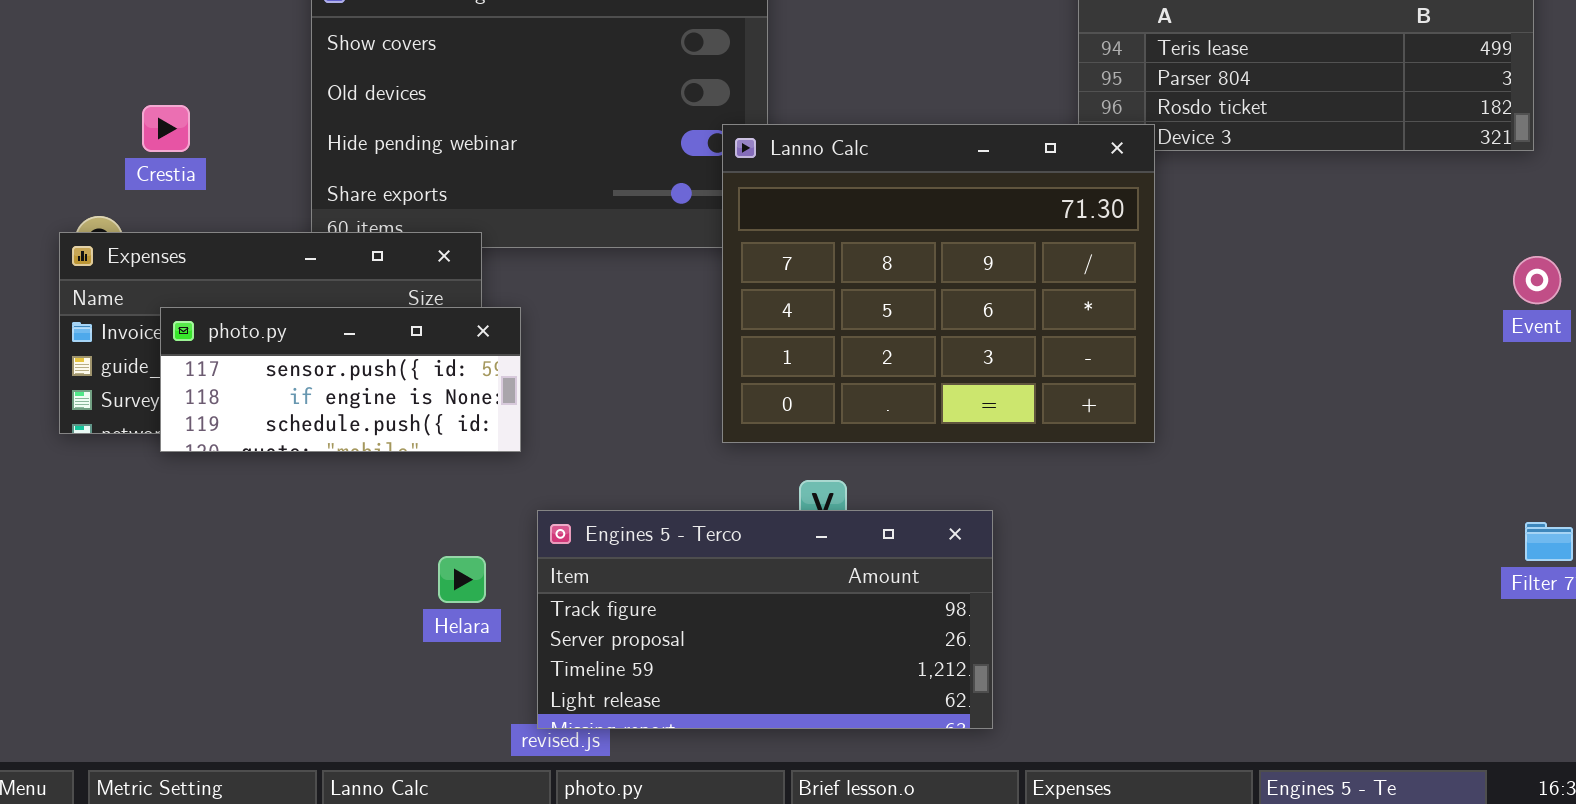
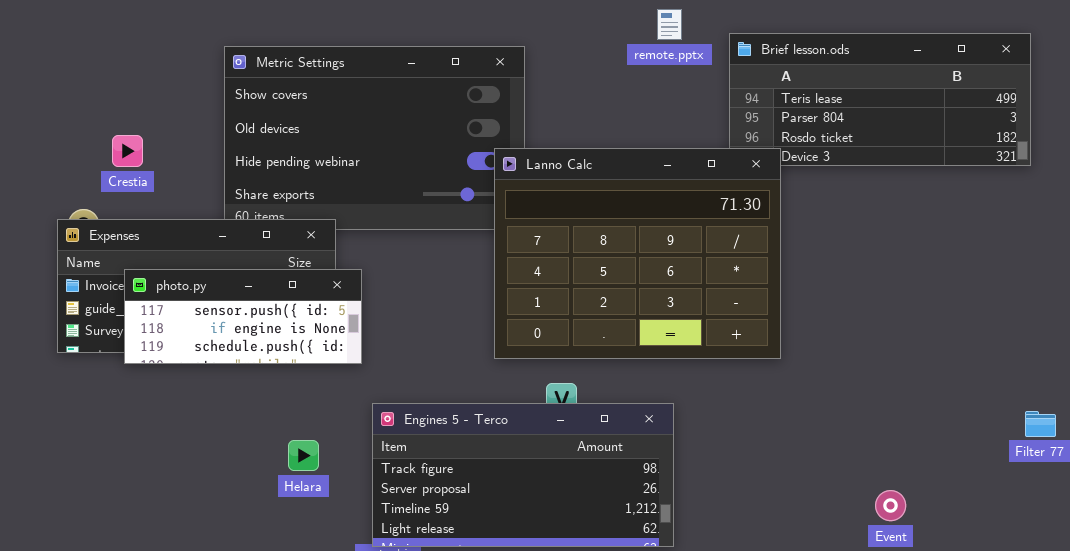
Event: [1513,256,1561,304] -> [875,490,906,521], moved
Helara: [438,556,486,603] -> [288,440,319,471], moved

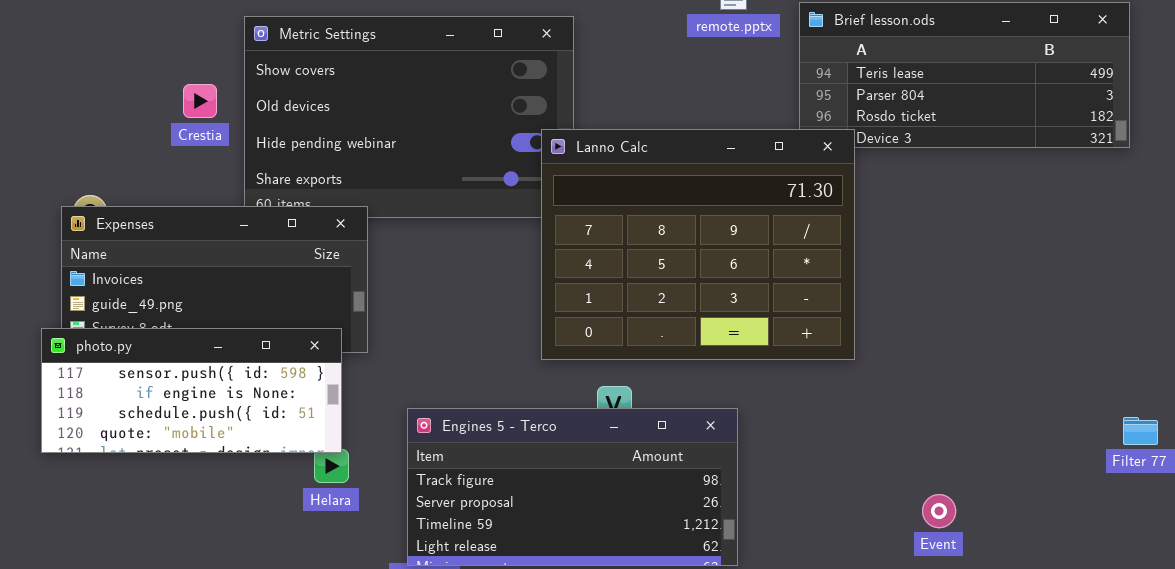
Crestia: [112,135,143,167] -> [183,84,217,118], moved
photo.py: [124,269,362,364] -> [41,328,342,453], moved, resized
Event: [875,490,906,521] -> [922,494,956,528], moved

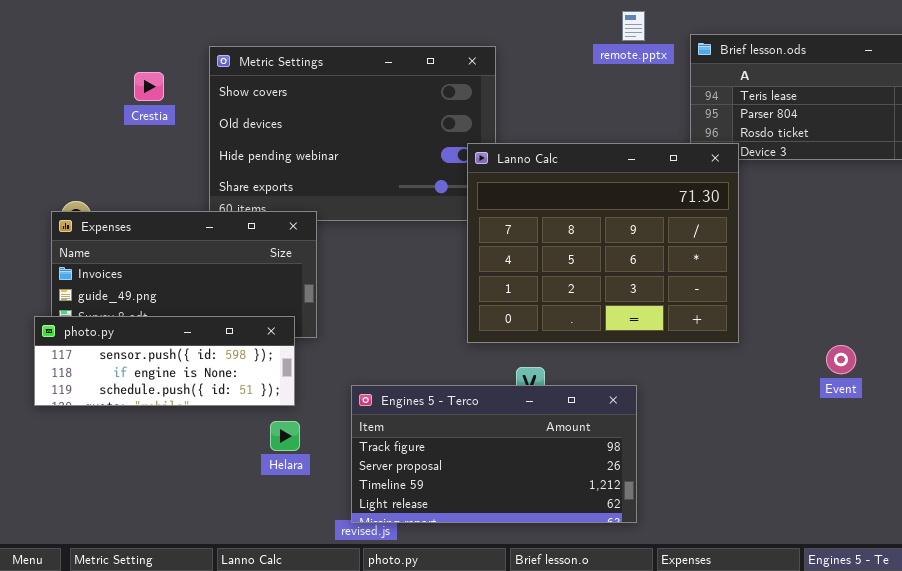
Crestia: [183,84,217,118] -> [134,72,164,101], moved
photo.py: [41,328,342,453] -> [34,316,295,406], resized
Event: [922,494,956,528] -> [826,345,856,374], moved

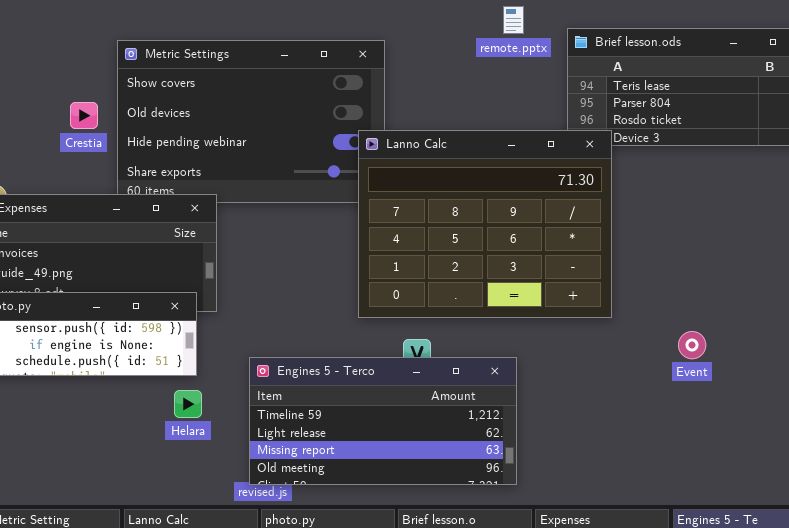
Crestia: [134,72,164,101] -> [70,102,98,129], moved
Event: [826,345,856,374] -> [678,331,706,359], moved
Engines 5 - Terco: [351,385,637,523] -> [249,357,517,485], scrolled down 2 rows

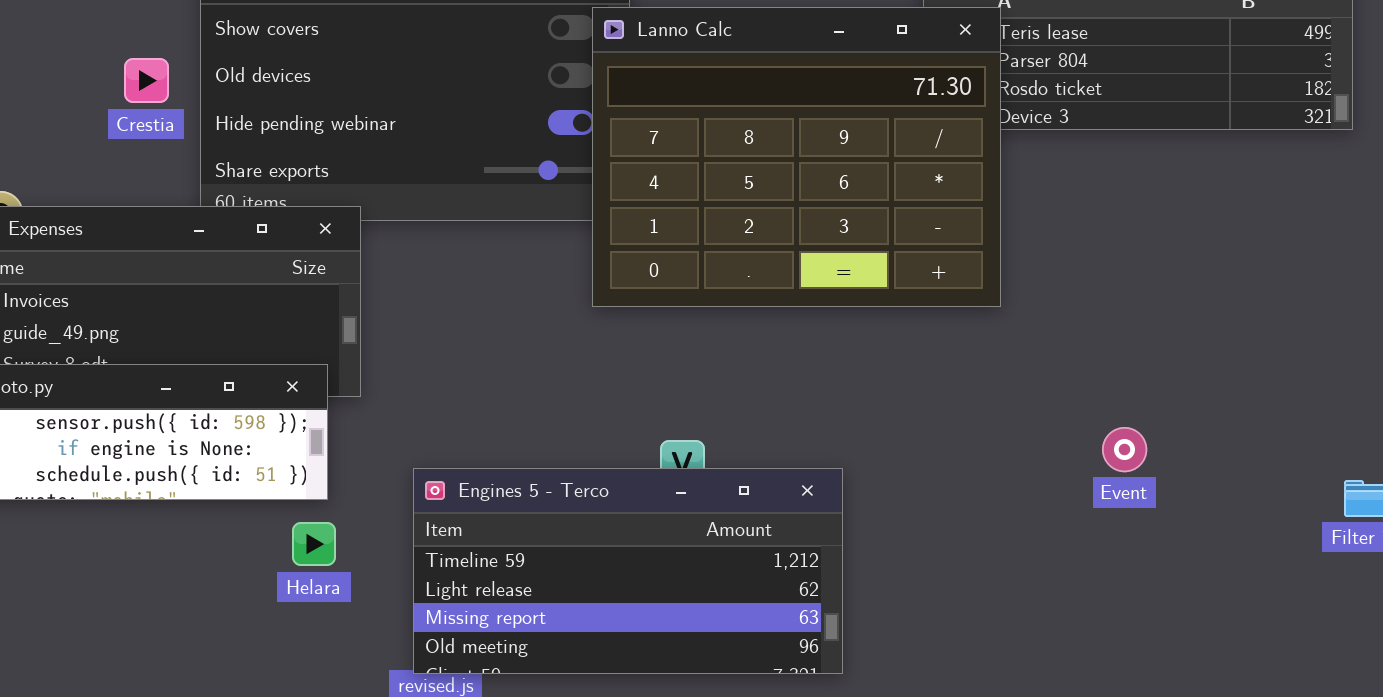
Lanno Calc: [358,130,612,318] -> [592,7,1001,307], moved

